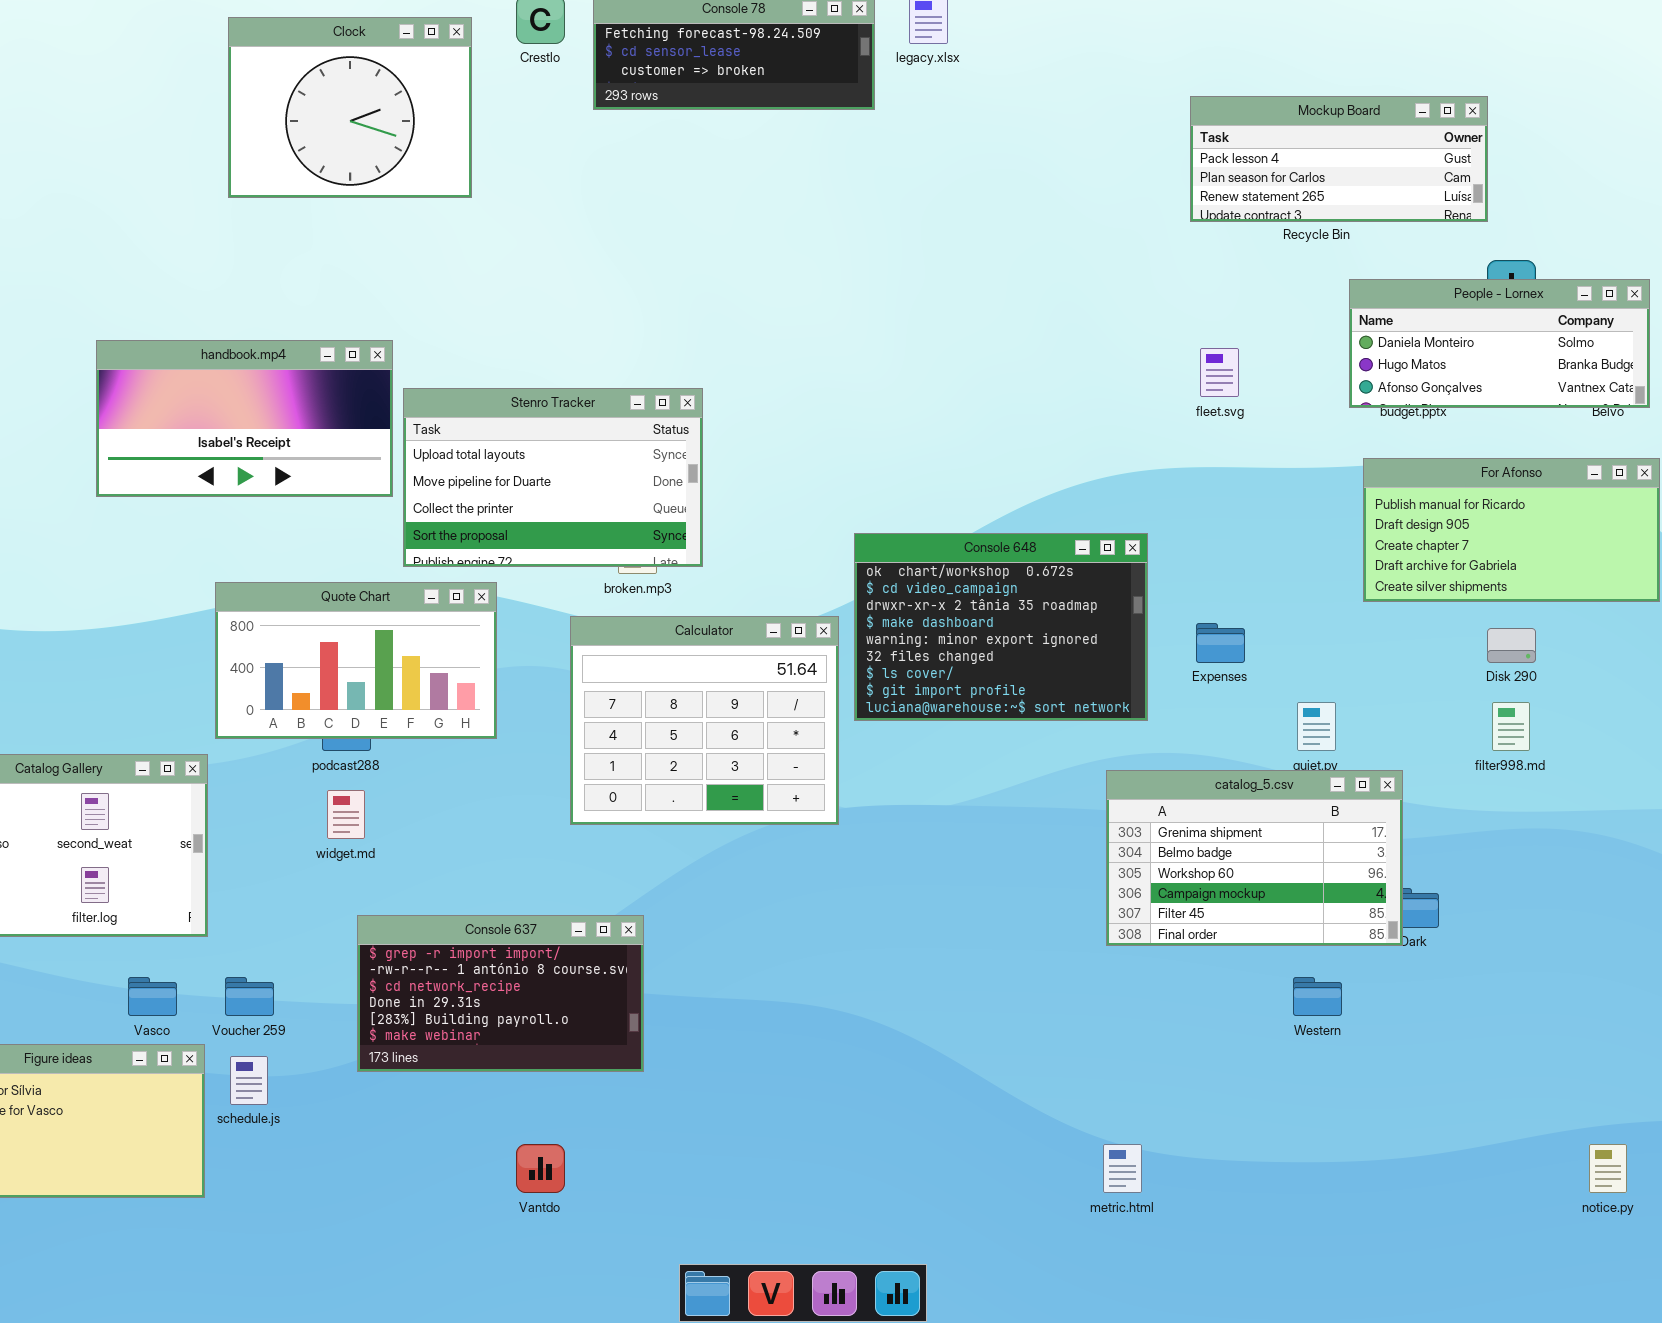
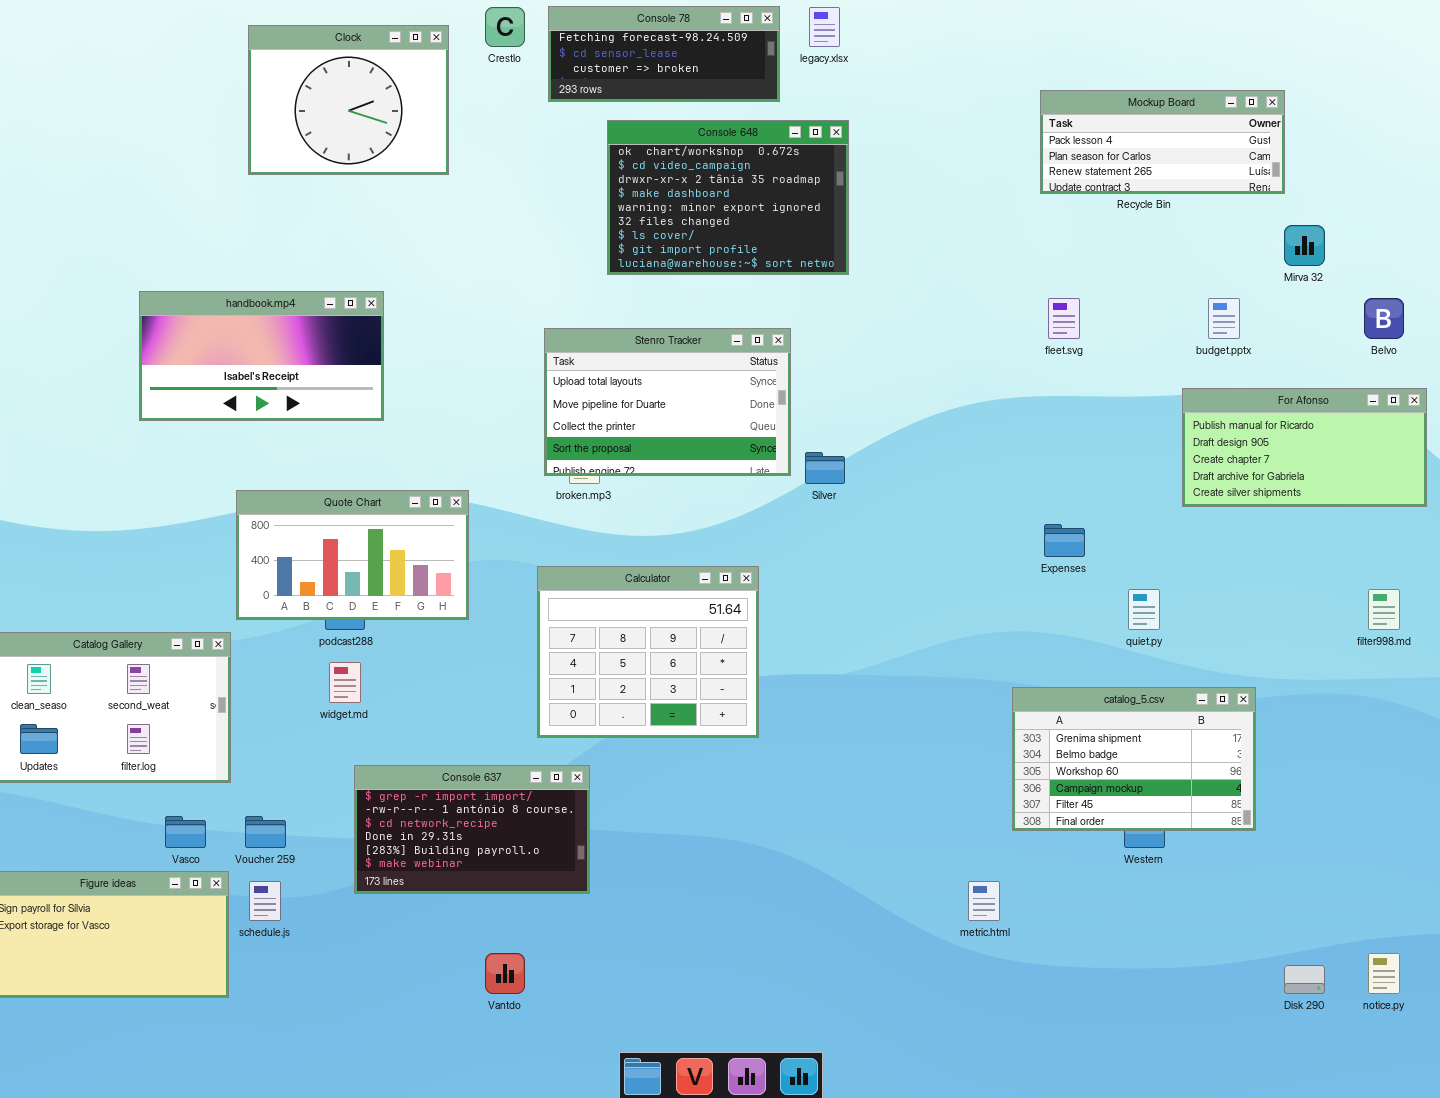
People - Lornex: [1349,279,1650,408] -> none, closed
Stenro Tracker: [403,388,703,567] -> [544,328,791,476], moved
Console 648: [854,533,1148,721] -> [607,120,849,275], moved
Calculator: [570,616,839,825] -> [537,566,759,738], moved
Disk 290: [1487,628,1536,663] -> [1284,965,1325,994], moved
filter998.md: [1492,702,1530,751] -> [1368,589,1400,630], moved
catalog_5.csv: [1106,770,1403,946] -> [1012,687,1256,831], moved
metric.html: [1103,1144,1142,1193] -> [968,881,1000,921], moved

